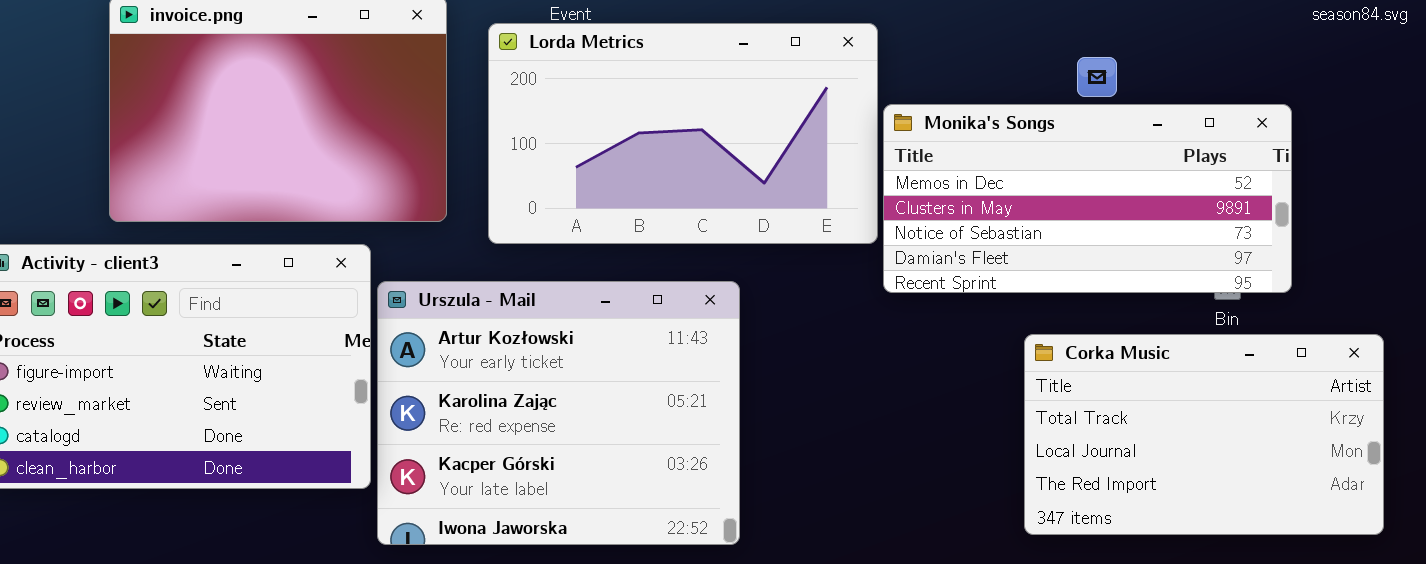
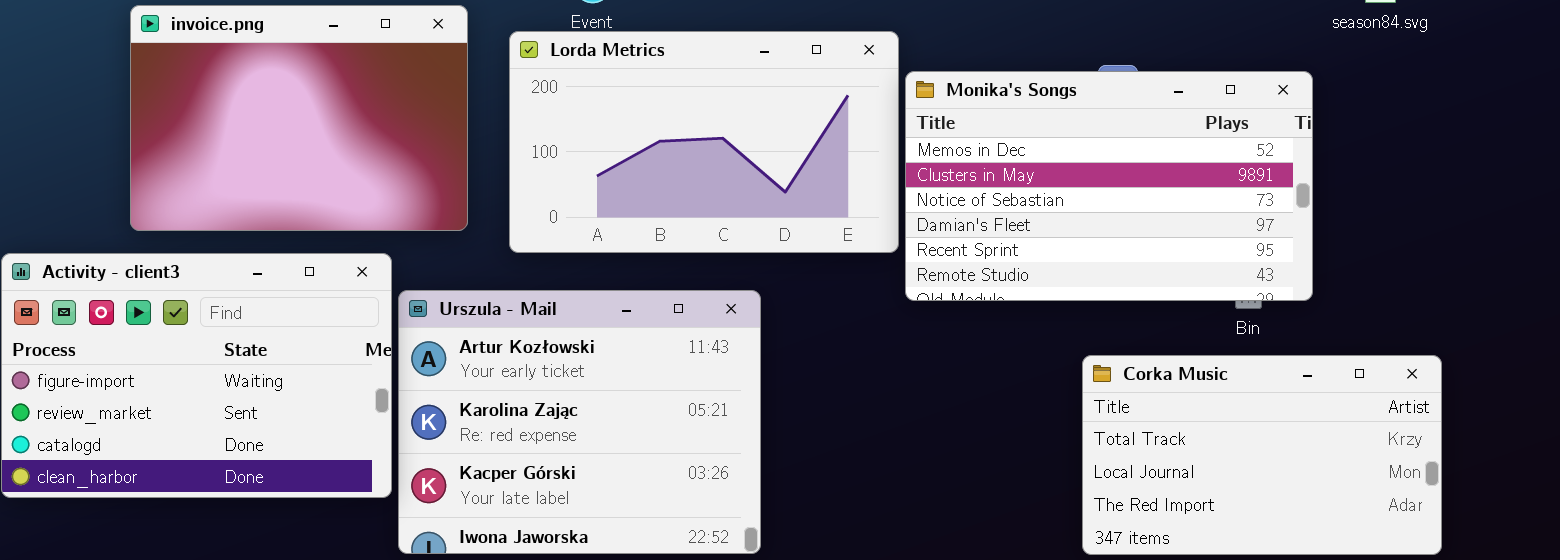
Monika's Songs: [883,104,1292,293] -> [905,71,1313,301], resized
Corka Music: [1024,334,1384,535] -> [1082,355,1442,555], moved

